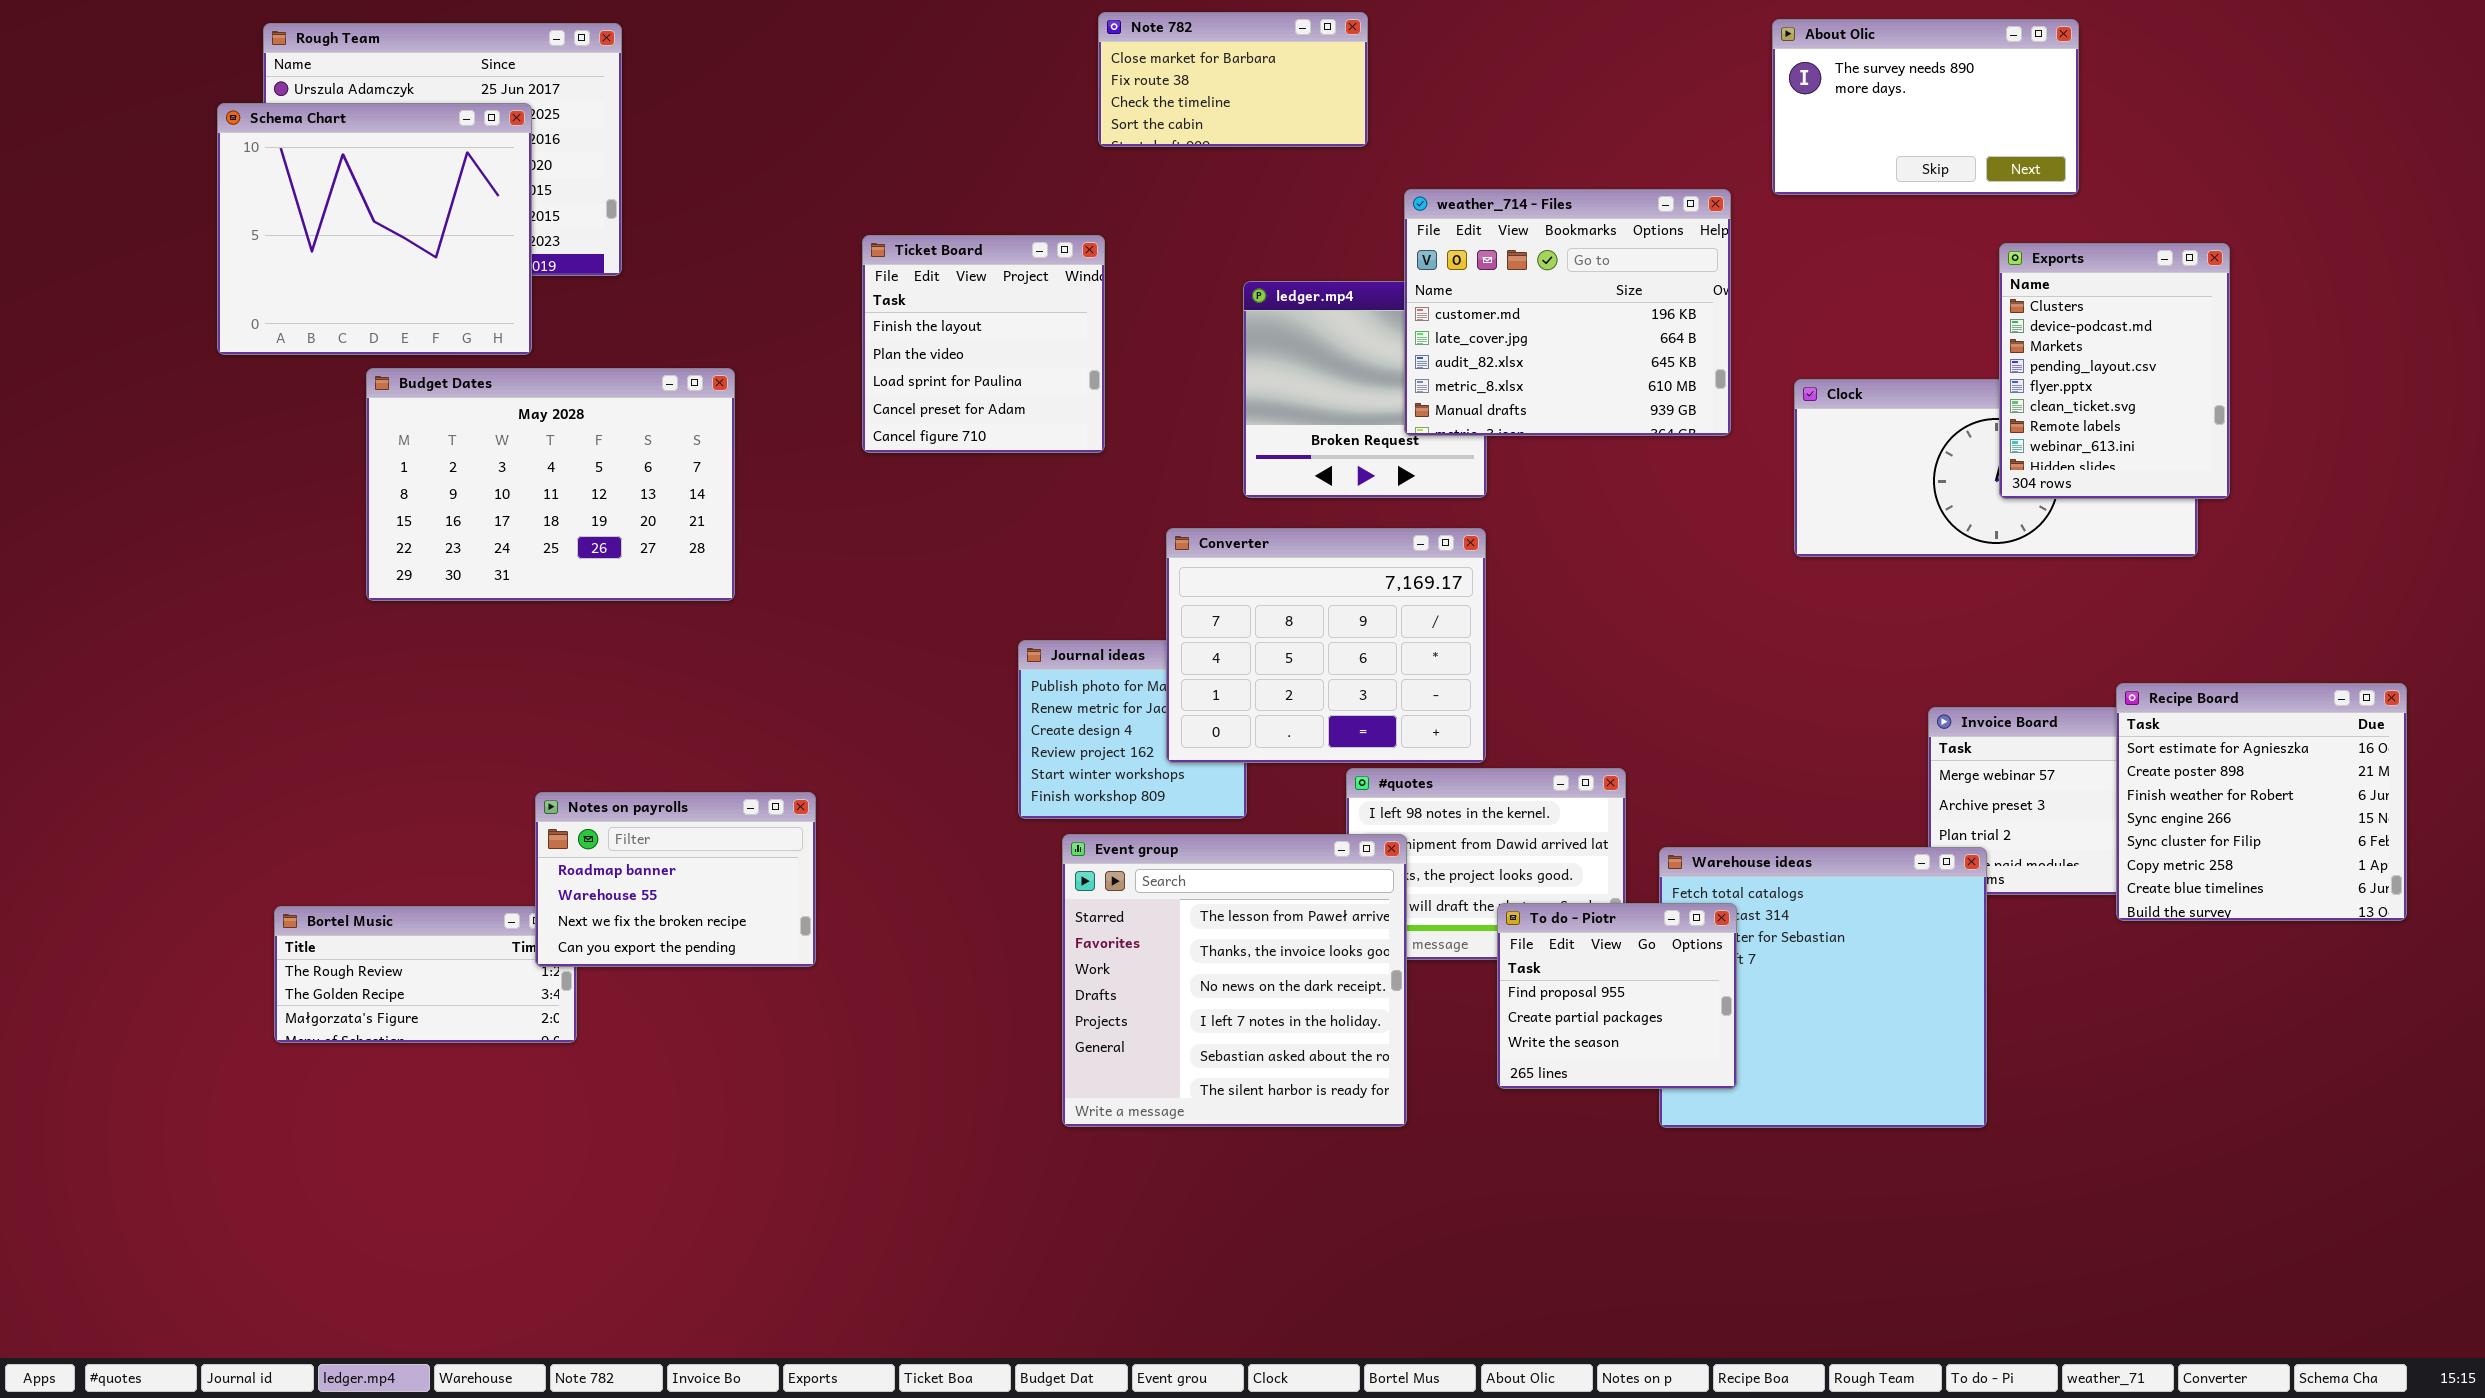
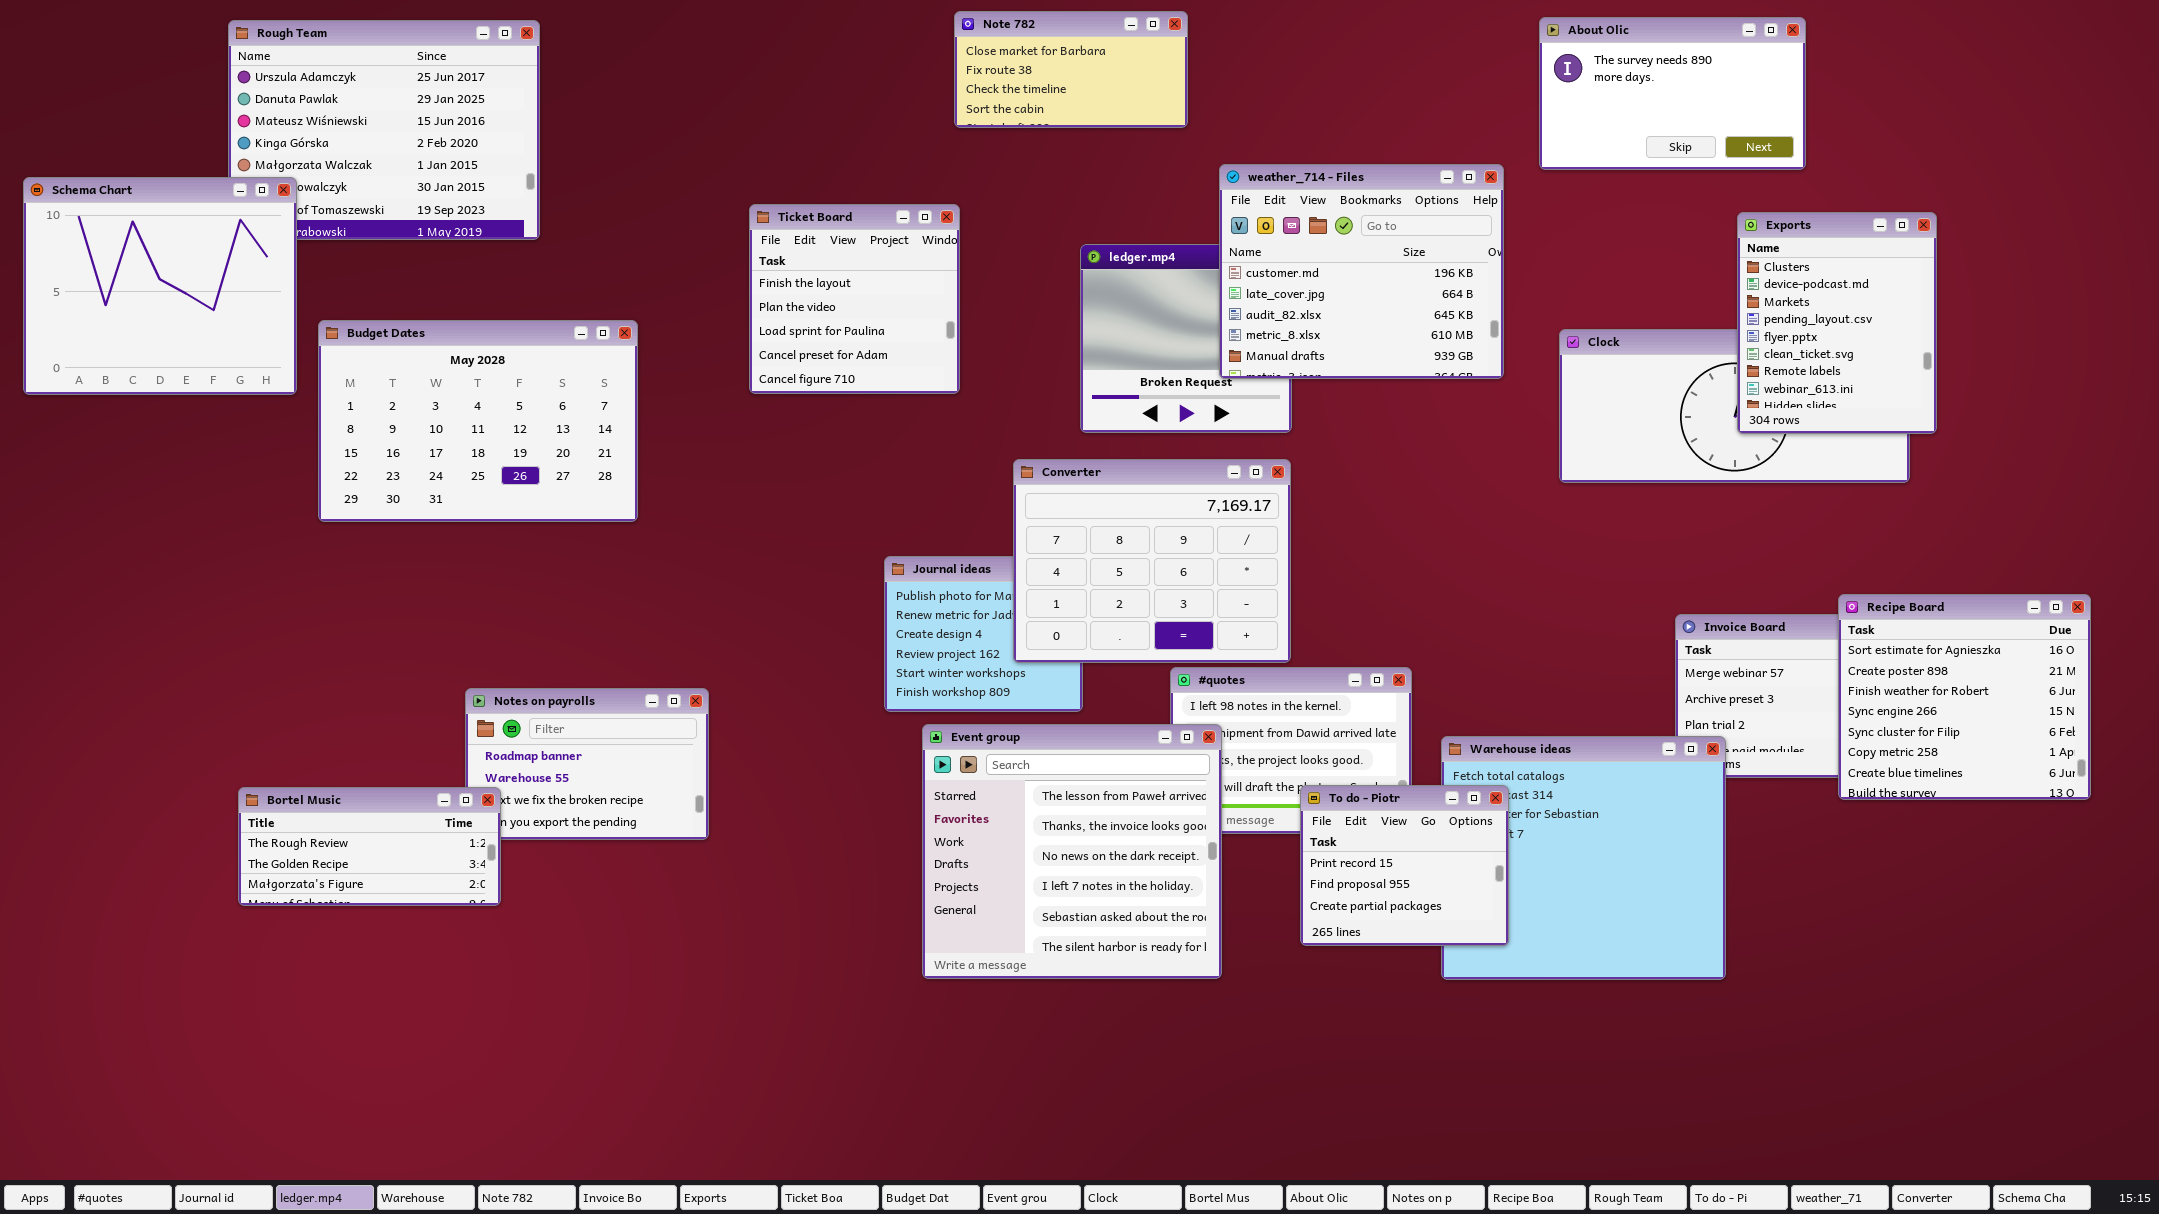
Schema Chart: [217,103,532,355] -> [23,177,297,395], moved
To do - Piotr: [1497,903,1737,1089] -> [1300,785,1509,946], scrolled up 1 row
Bortel Music: [274,906,577,1043] -> [238,787,501,906], raised

